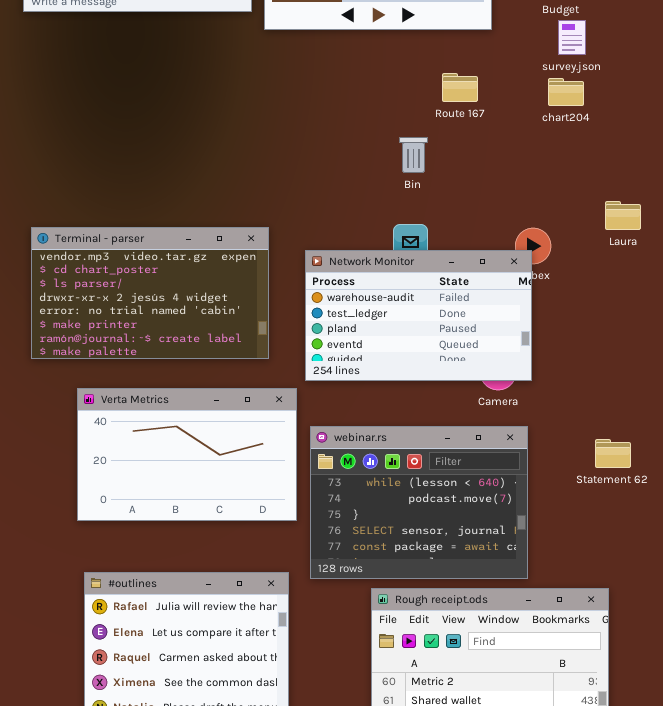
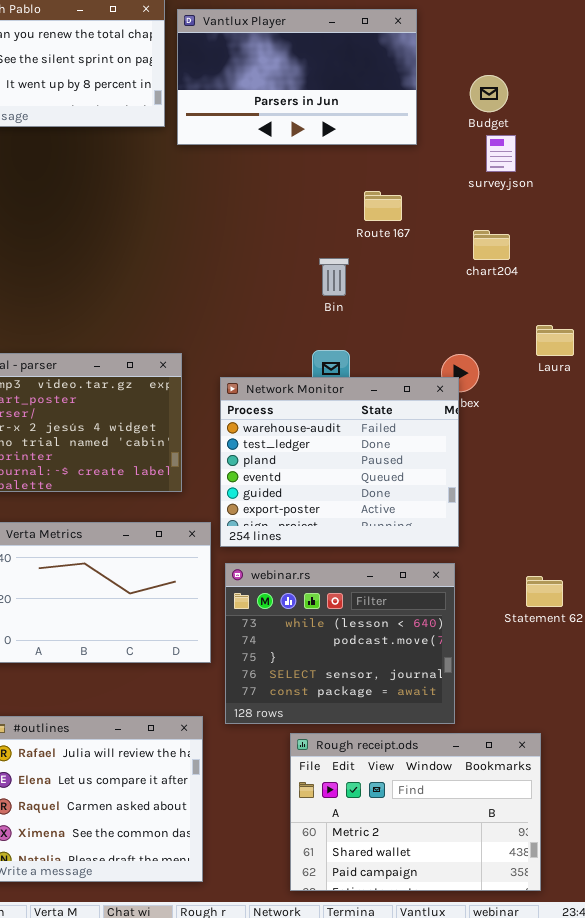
chart204: [548,78,584,106] -> [473,230,510,260], moved
Network Monitor: [305,250,532,381] -> [220,377,459,547], resized

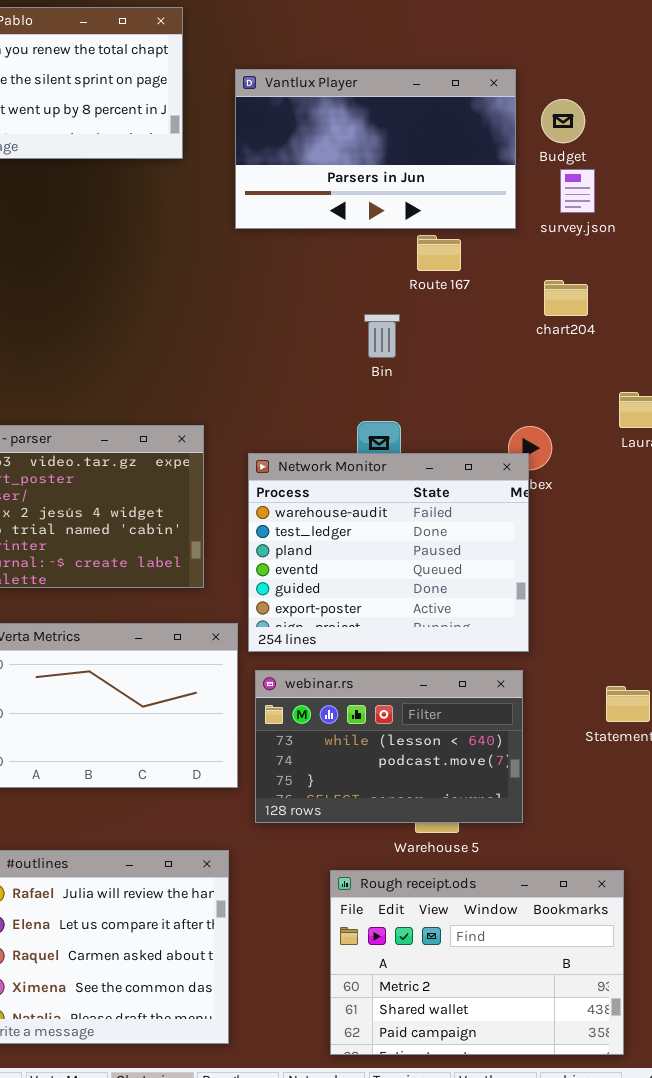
Vantlux Player: [177,9,417,145] -> [235,69,516,229], moved
webinar.rs: [225,563,455,724] -> [255,670,523,823], resized

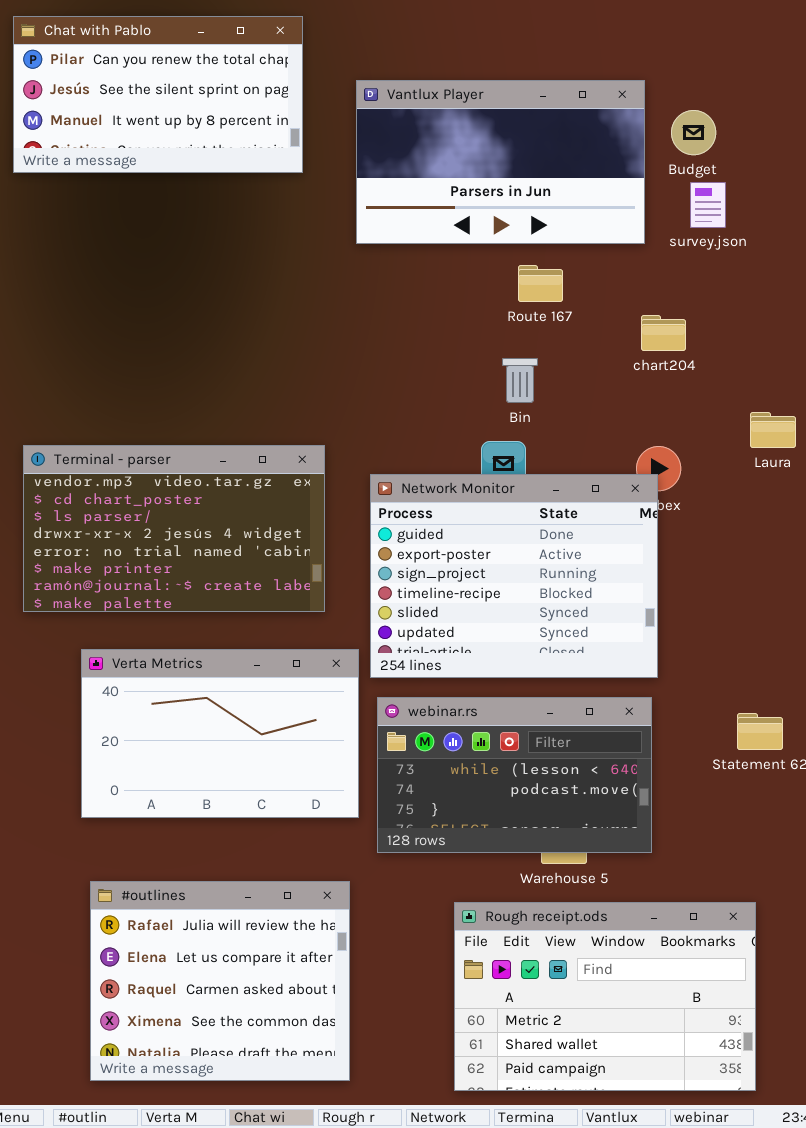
Route 167: [417,235,461,271] -> [518,265,563,302], moved
chart204: [544,280,588,316] -> [641,315,686,351], moved
Bin: [364,314,400,358] -> [502,358,538,403], moved
Network Monitor: [248,453,529,652] -> [370,474,658,678], scrolled down 4 rows

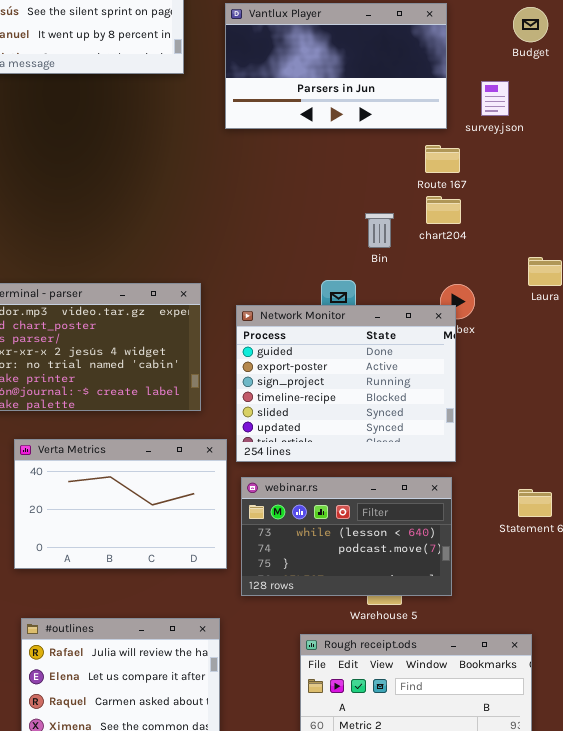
Budget: [671,110,716,155] -> [513,7,548,42], moved
Route 167: [518,265,563,302] -> [425,145,460,173], moved
chart204: [641,315,686,351] -> [426,196,461,224], moved
Bin: [502,358,538,403] -> [365,213,394,248], moved

